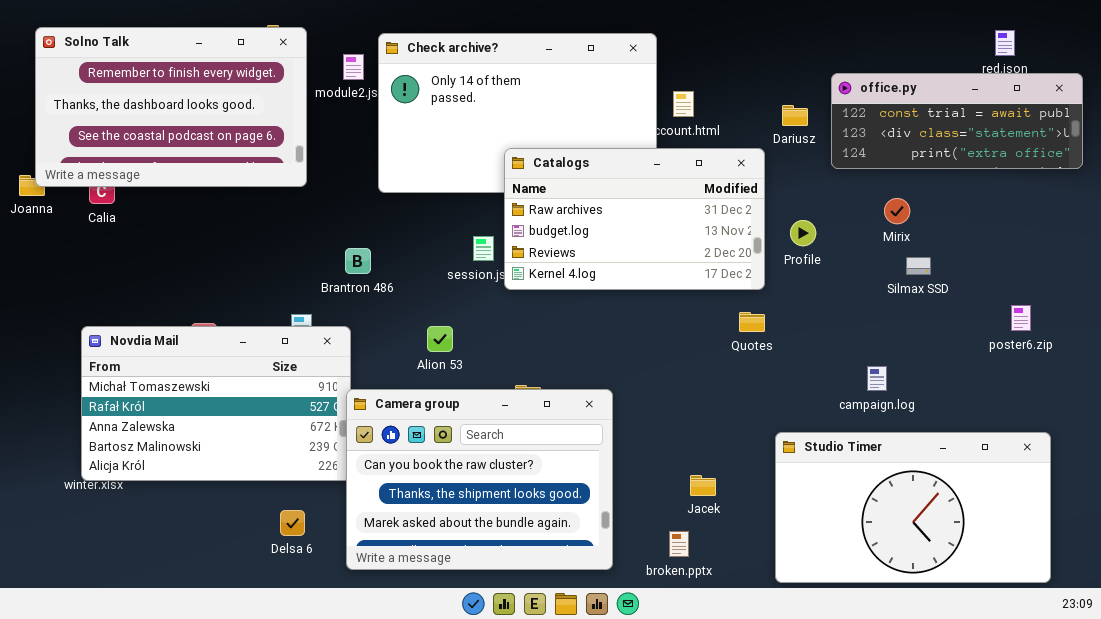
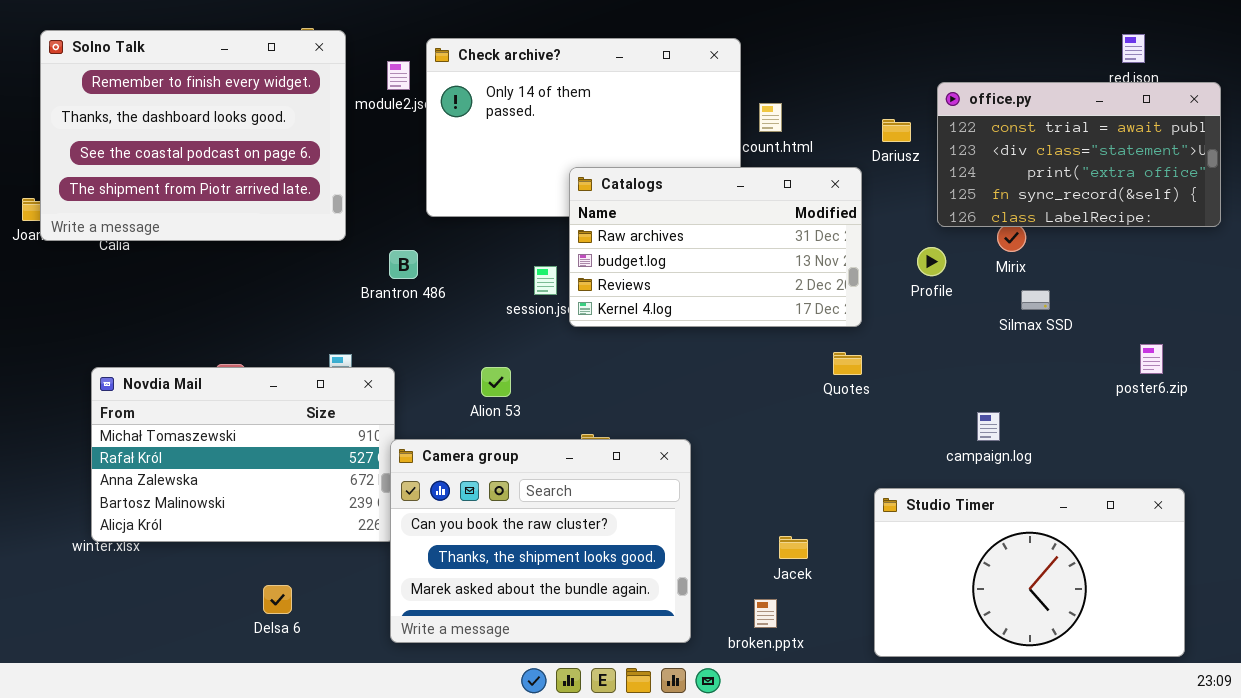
Solno Talk: [35,27,307,187] -> [40,30,346,241], resized
office.py: [831,73,1083,169] -> [937,82,1221,227], resized
Profile: [790,220,816,246] -> [917,247,946,276], moved
Brantron 486: [345,248,371,274] -> [389,250,418,279], moved
Delsa 6: [280,510,305,536] -> [263,585,292,614], moved

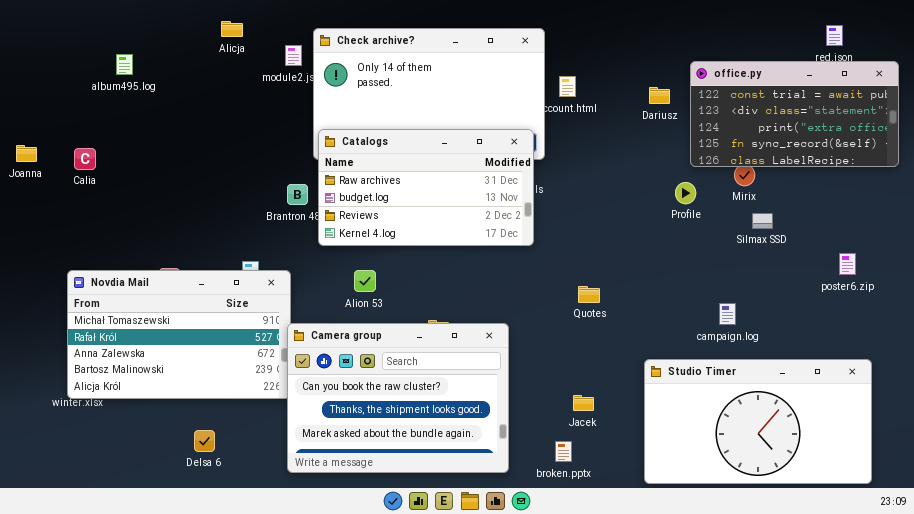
Solno Talk: [40,30,346,241] -> none, closed
Catalogs: [569,167,862,327] -> [318,129,534,246], moved
Quotes: [833,352,862,375] -> [578,286,600,303], moved

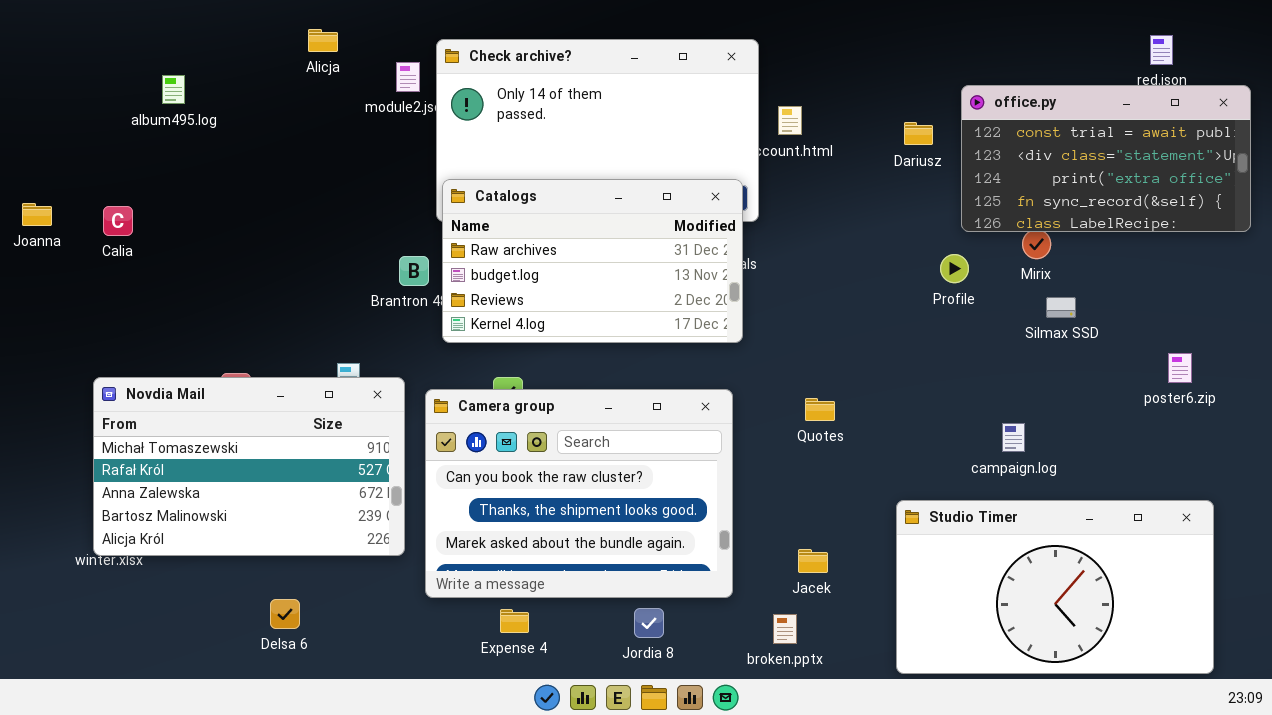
Camera group: [287,323,509,473] -> [425,389,733,598], moved

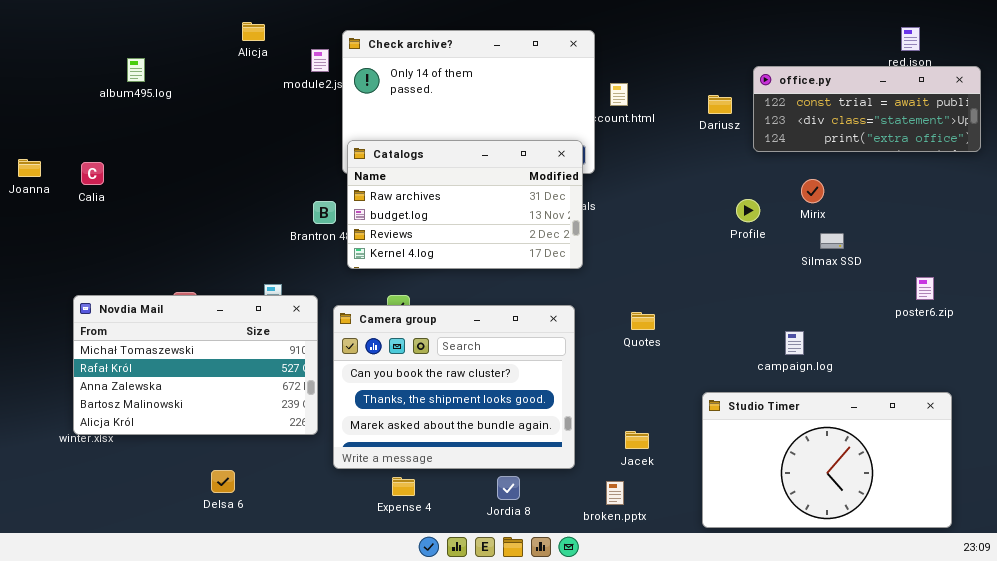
office.py: [961,85,1251,232] -> [753,66,981,152], resized

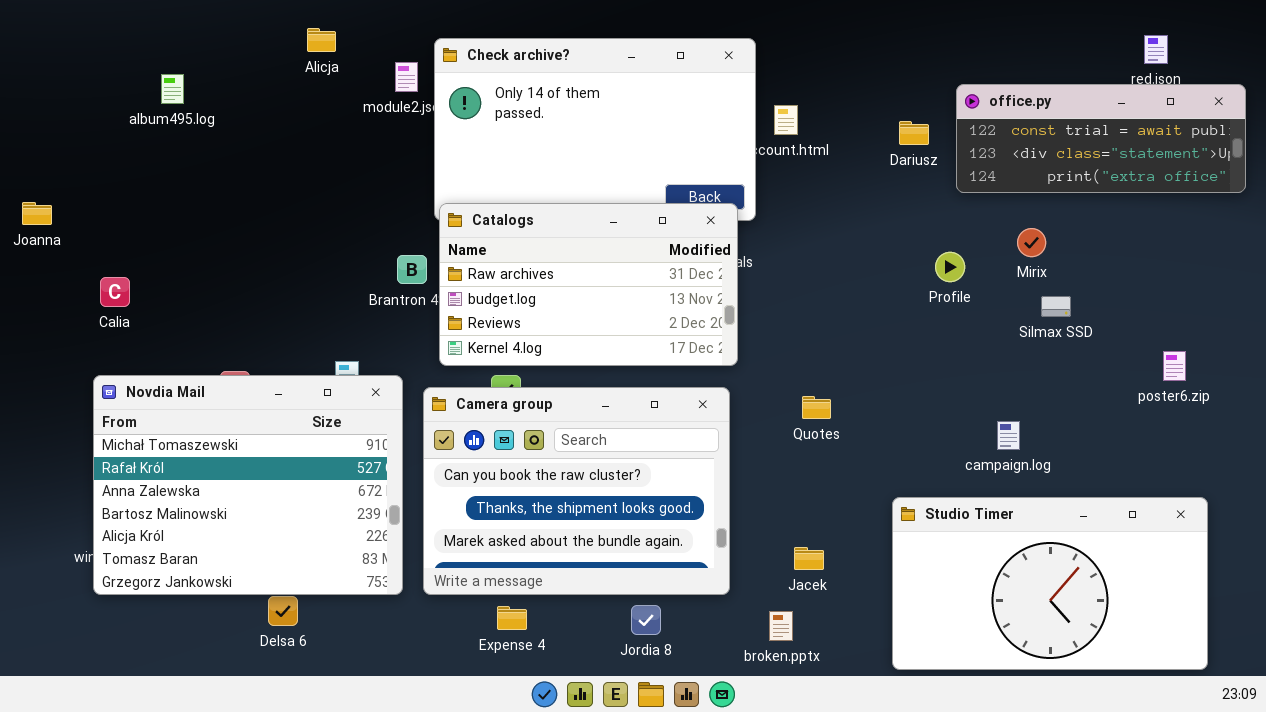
Catalogs: [347,140,583,269] -> [439,203,738,366], moved
Calia: [81,162,104,185] -> [100,277,130,307], moved
Novdia Mail: [73,295,318,435] -> [93,375,403,595], resized

